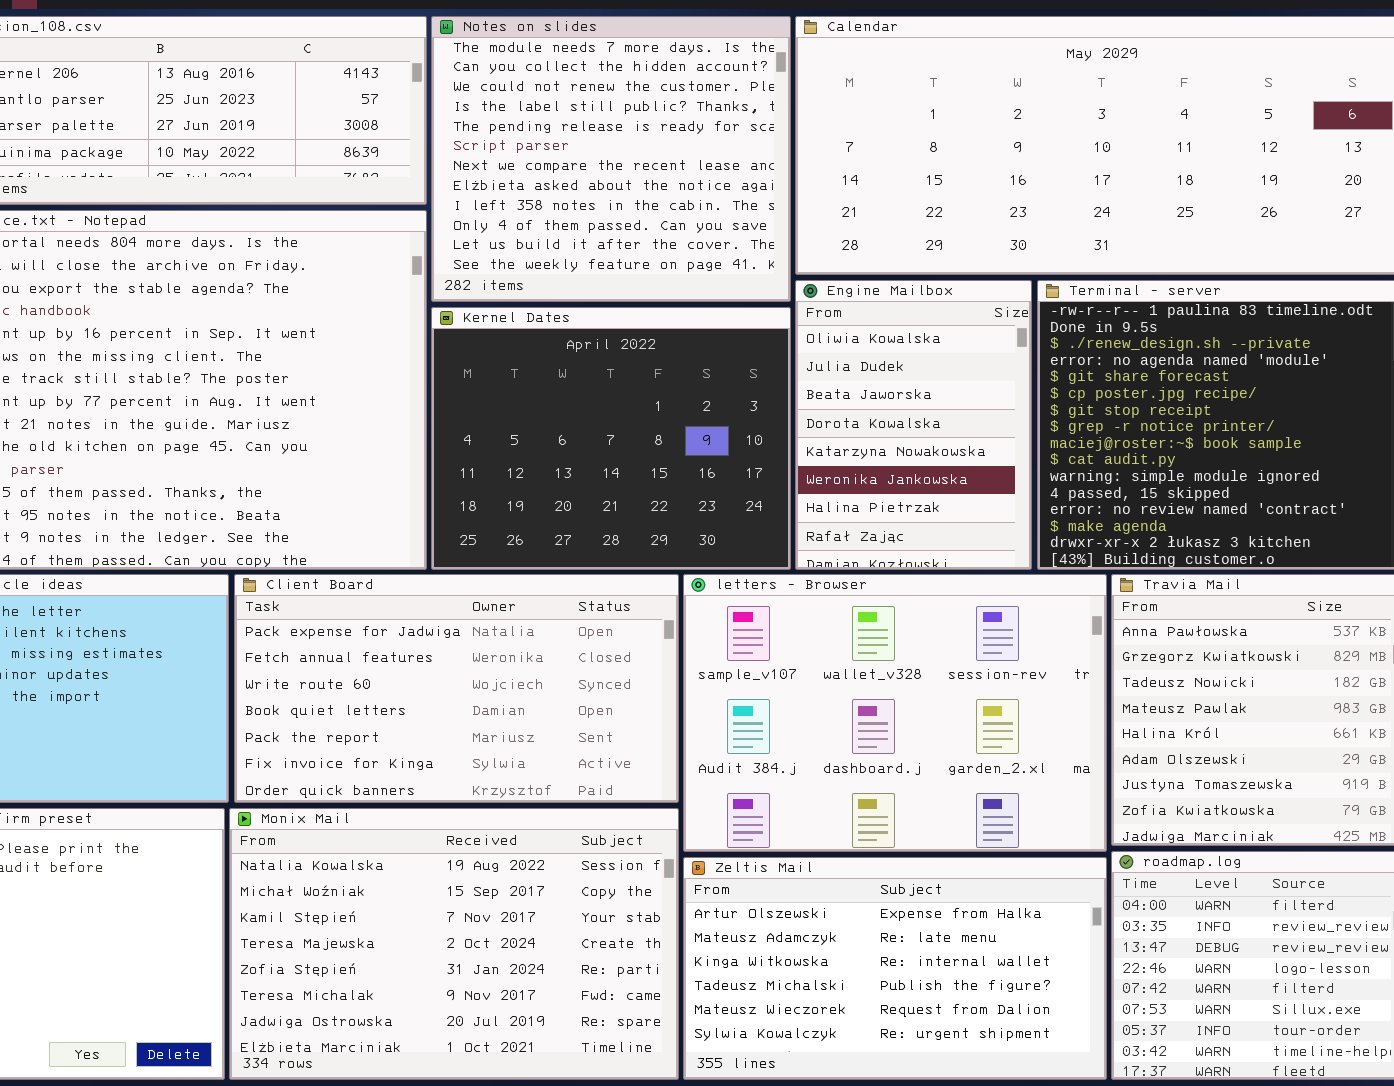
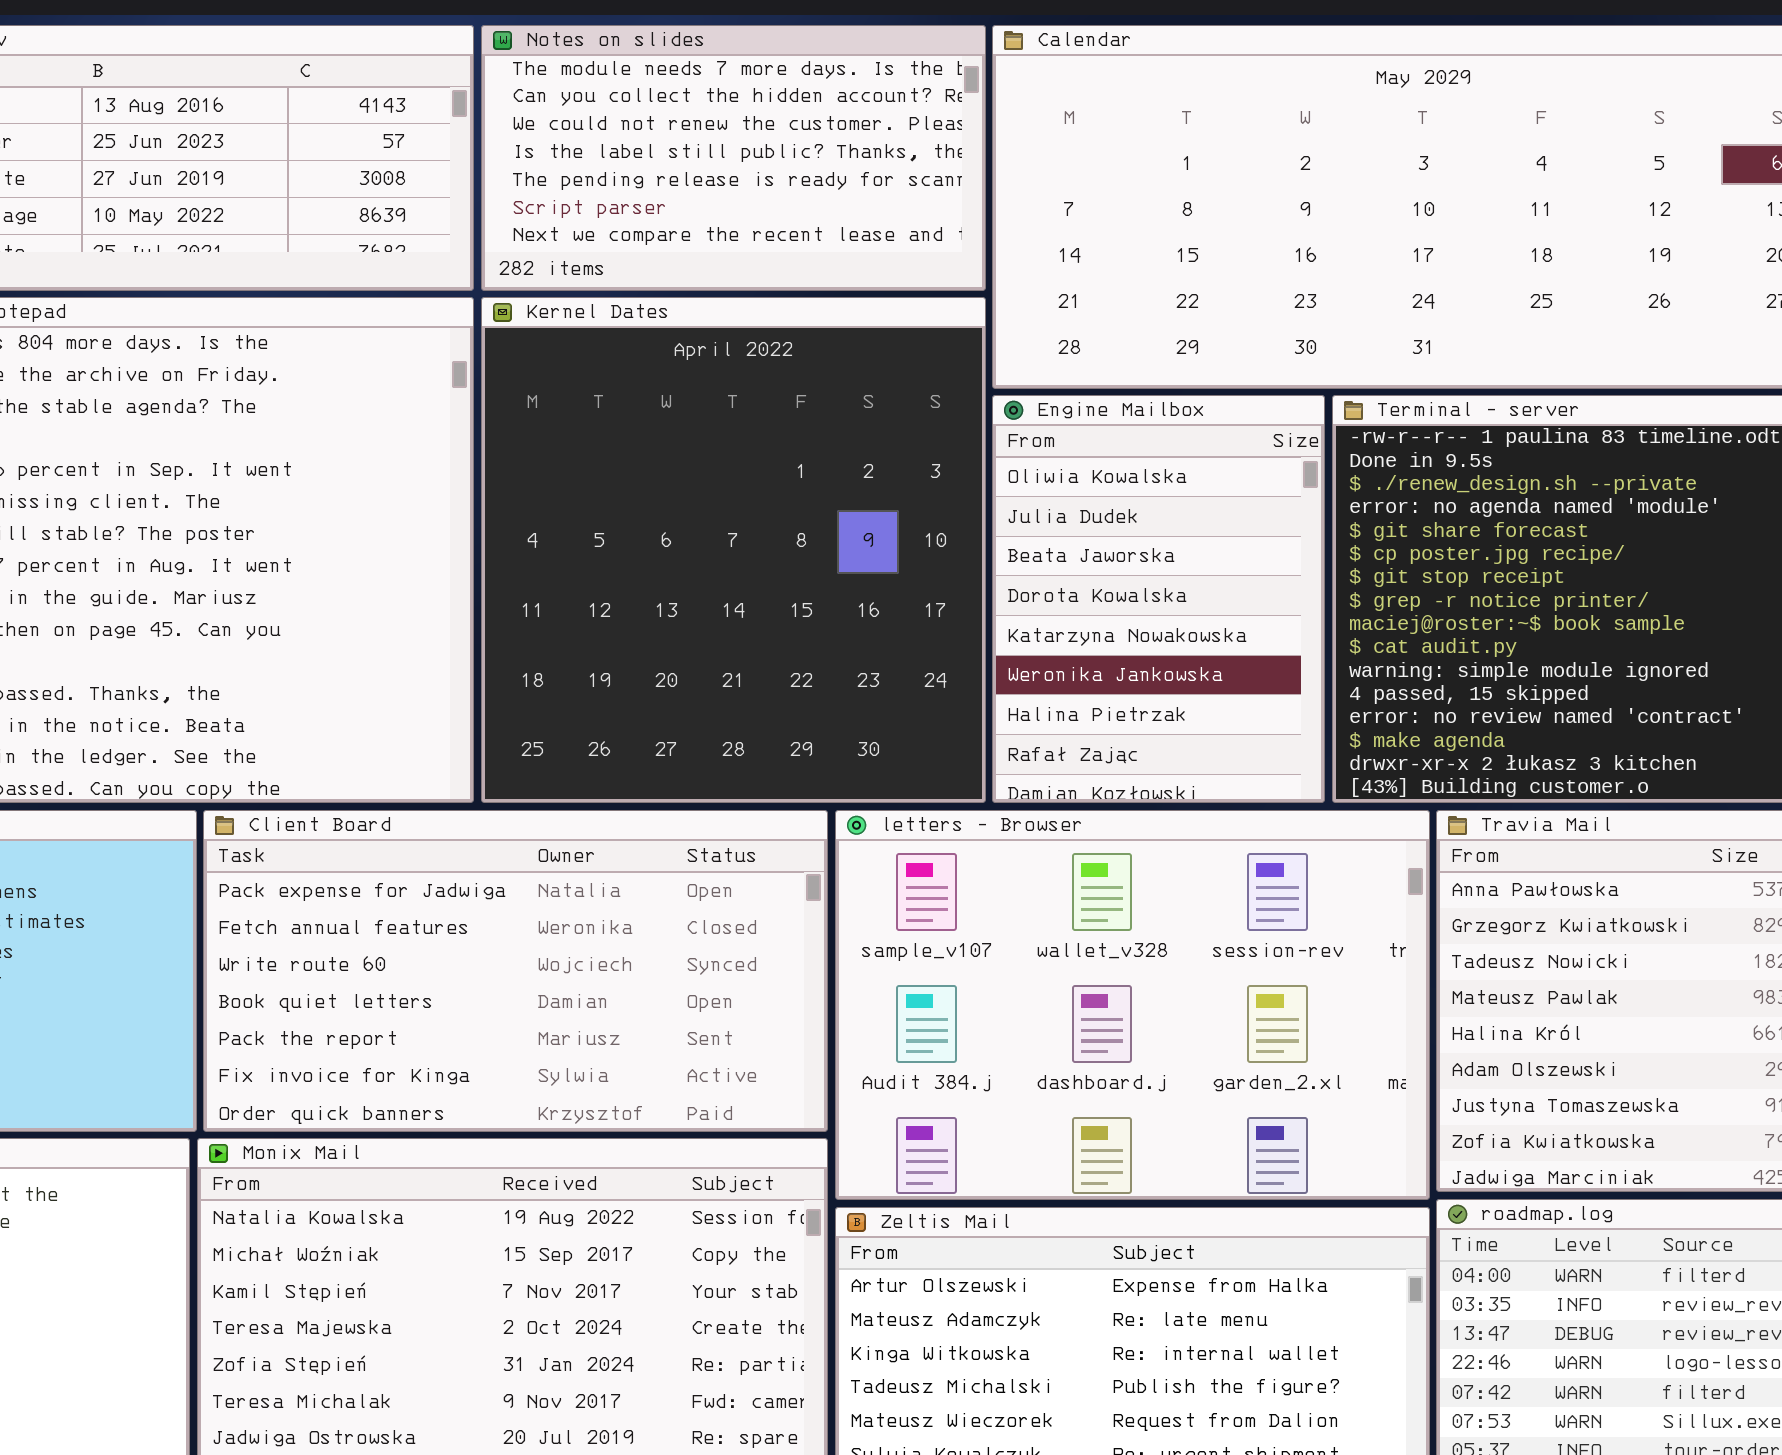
Notes on slides: [431,16,791,302] -> [481,25,986,291], resized
Kernel Dates: [431,307,791,570] -> [481,297,986,803], resized

